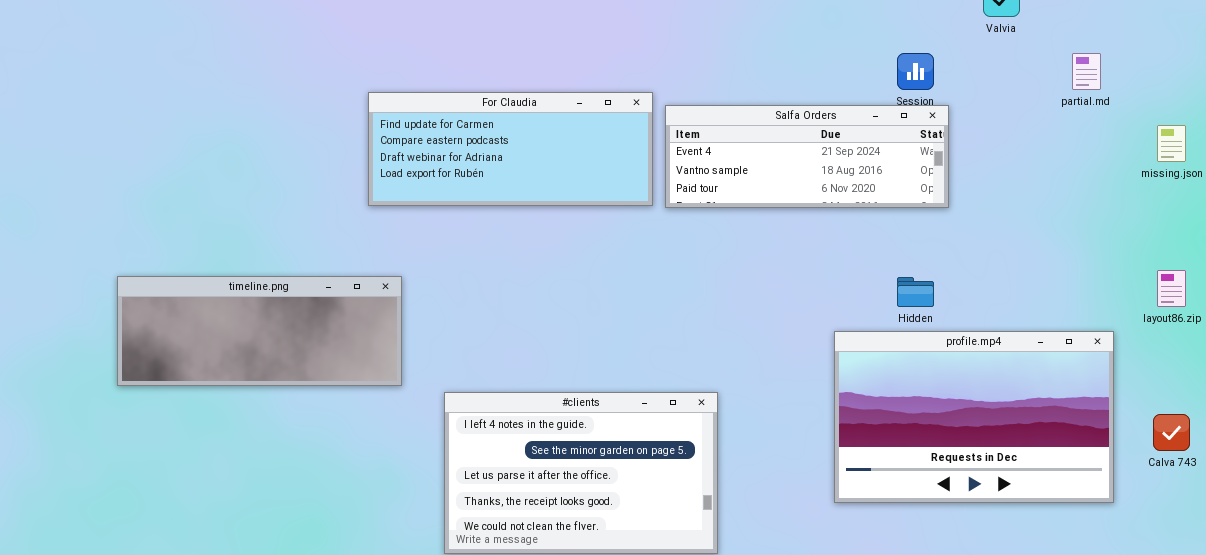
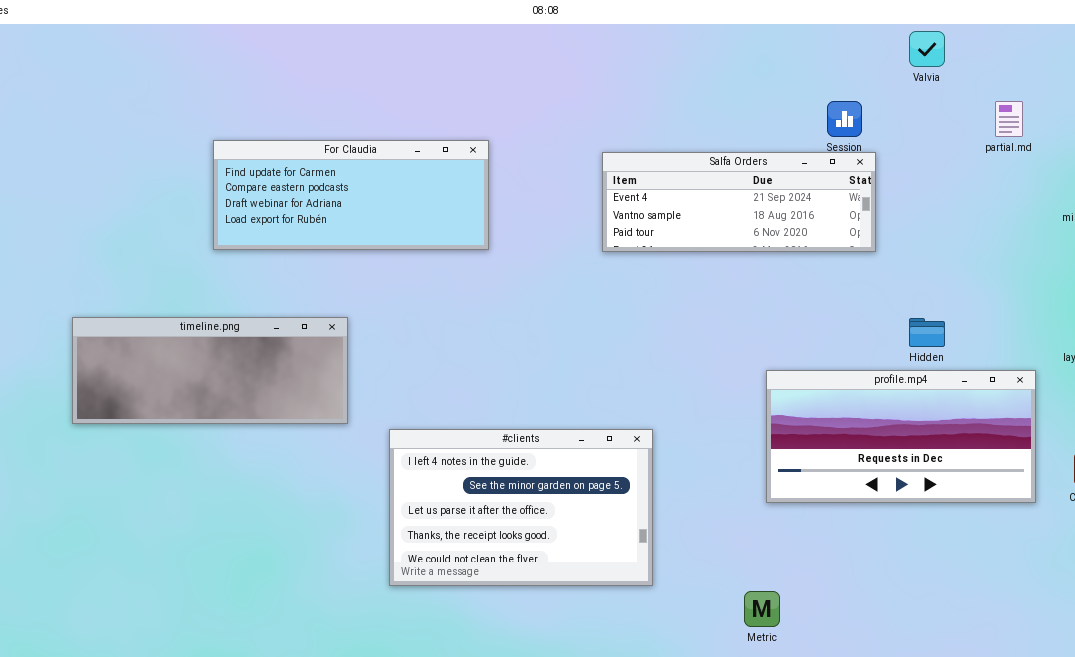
For Claudia: [368,92,653,206] -> [213,140,489,250], moved
Hidden: [897,277,934,307] -> [909,318,945,347], moved
profile.mp4: [834,331,1114,503] -> [766,370,1036,503], resized

